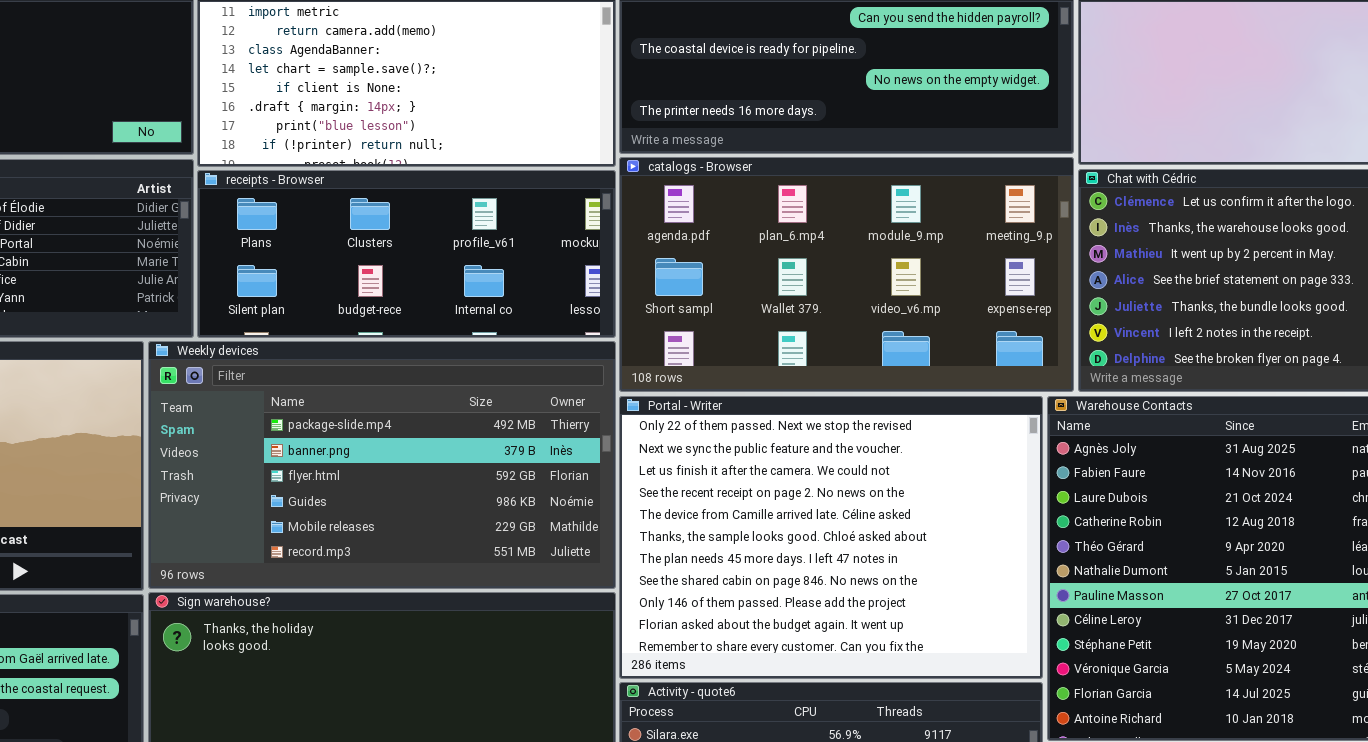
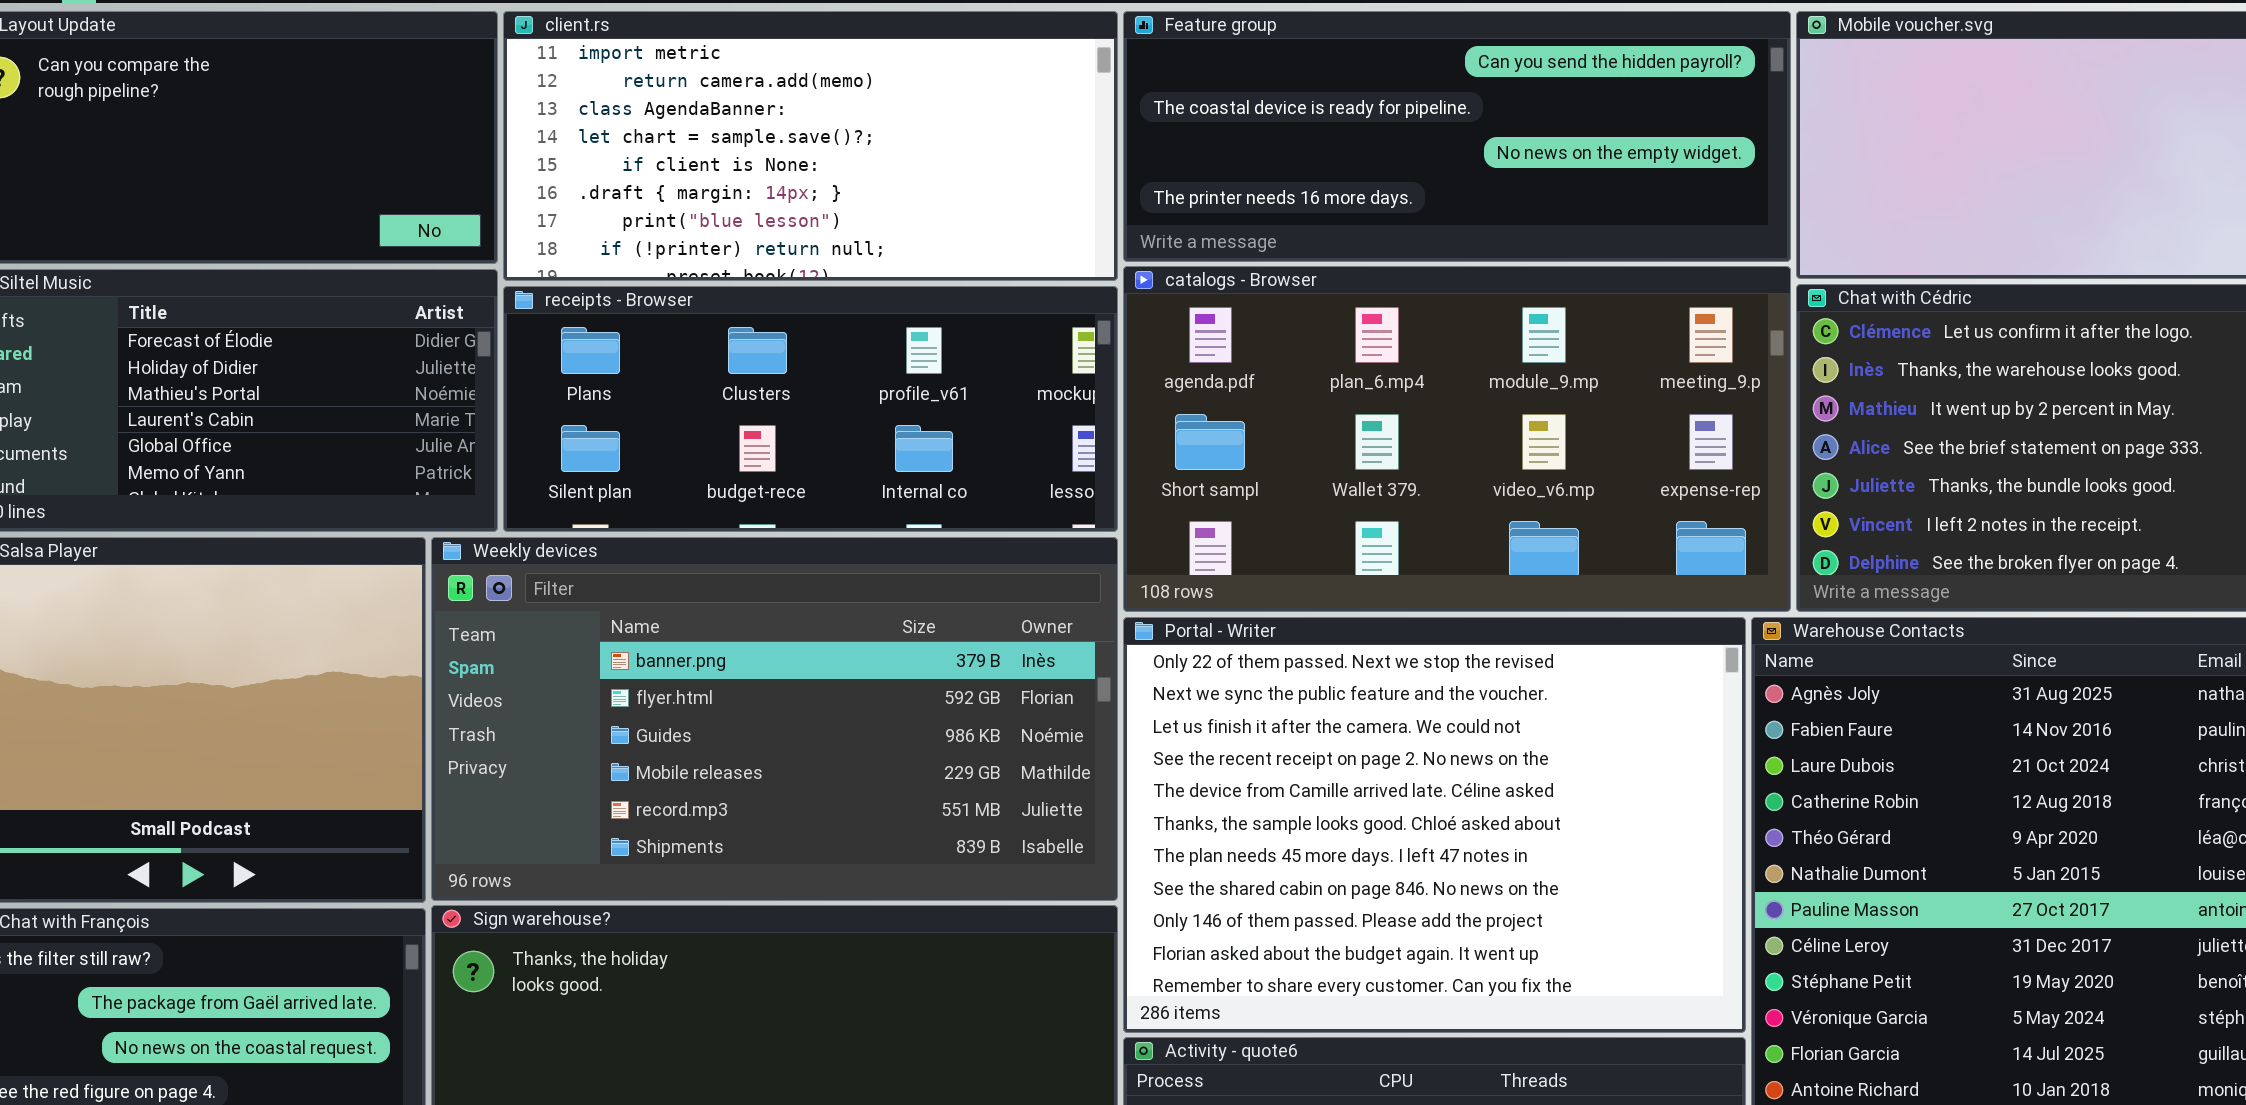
Weekly devices: [148,341,616,589] -> [431,537,1118,901], scrolled down 1 row

